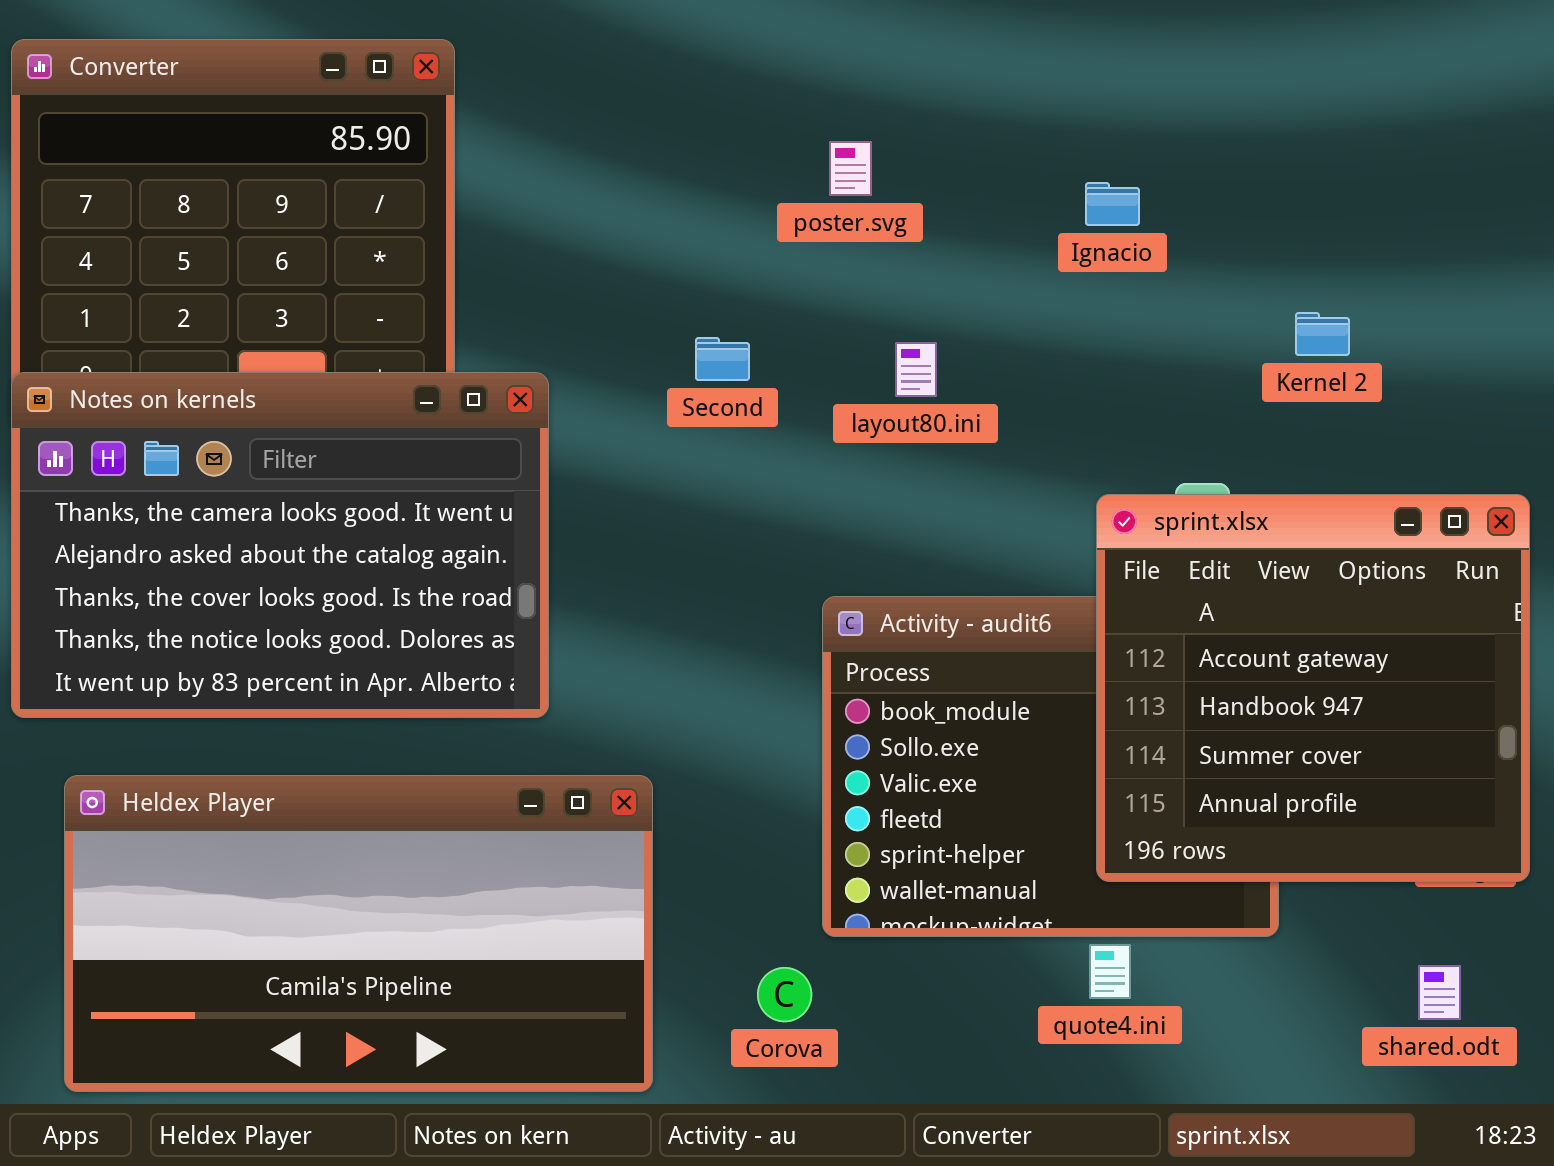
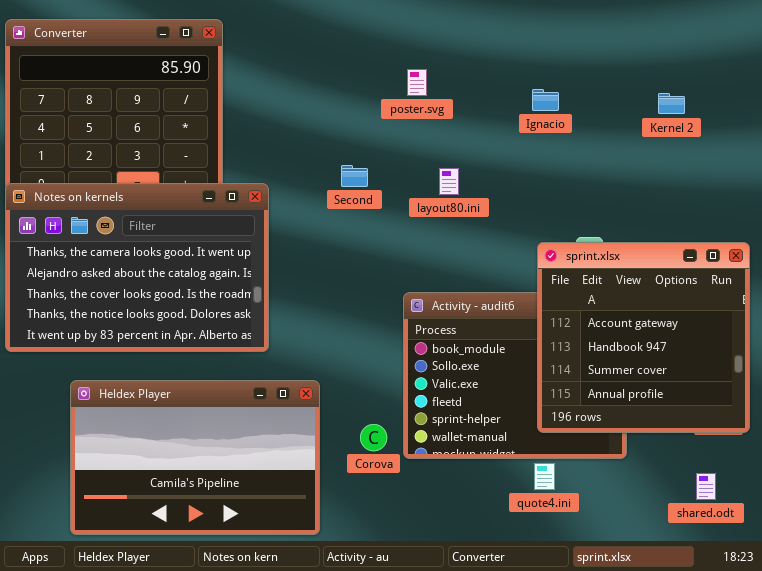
Kernel 2: [1295,312,1350,356] -> [658,93,685,114], moved
Heldex Player: [64,775,653,1092] -> [70,380,320,535], resized
Corova: [757,967,812,1022] -> [360,424,387,451], moved

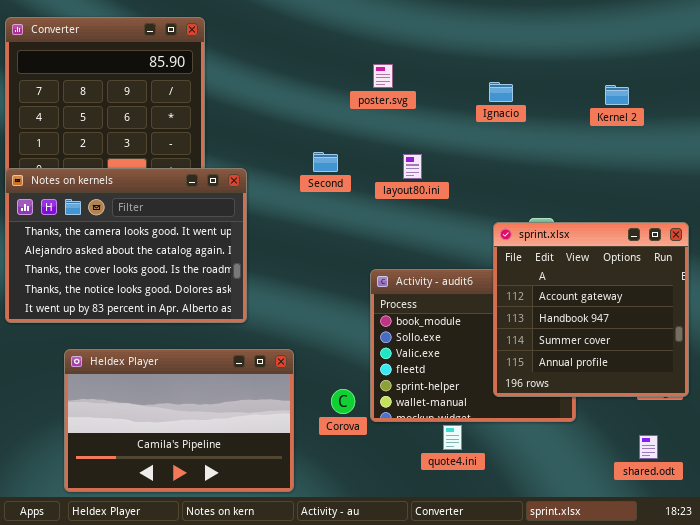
quote4.ini: [534,463,555,490] -> [443,425,462,450], moved

